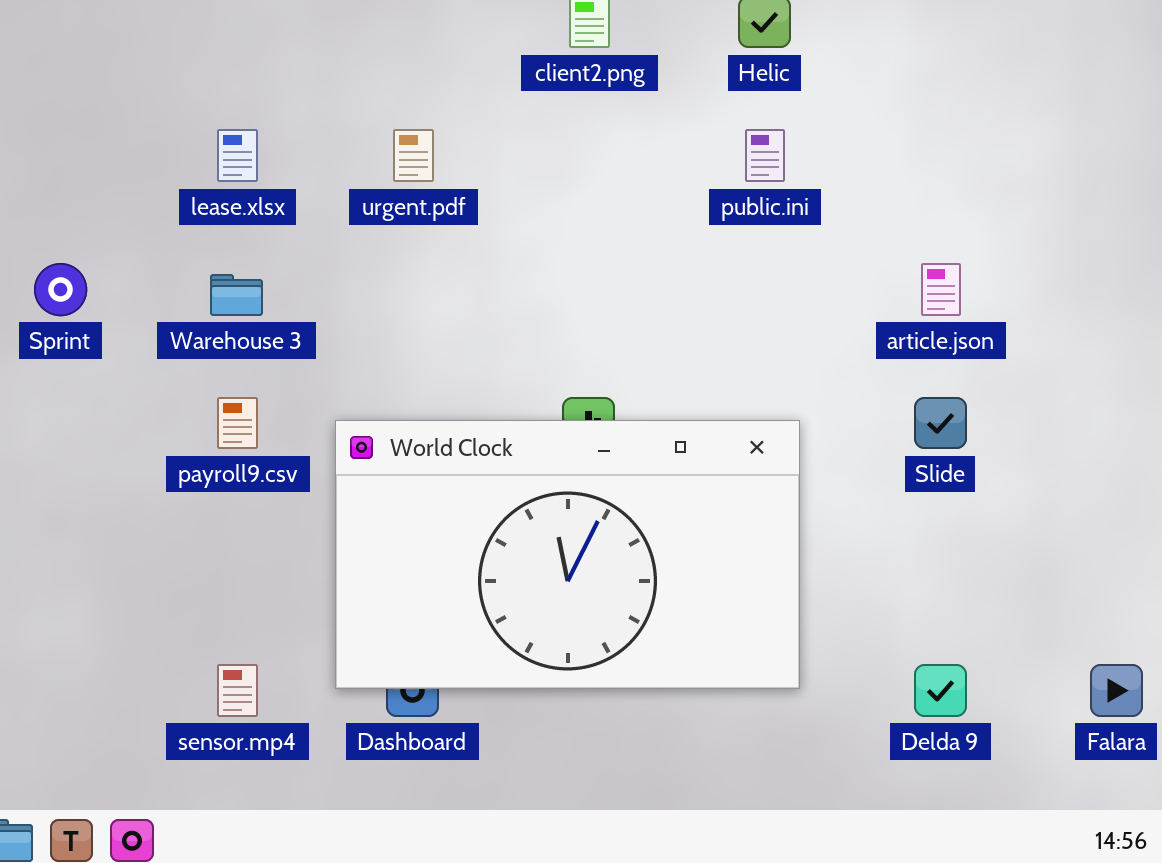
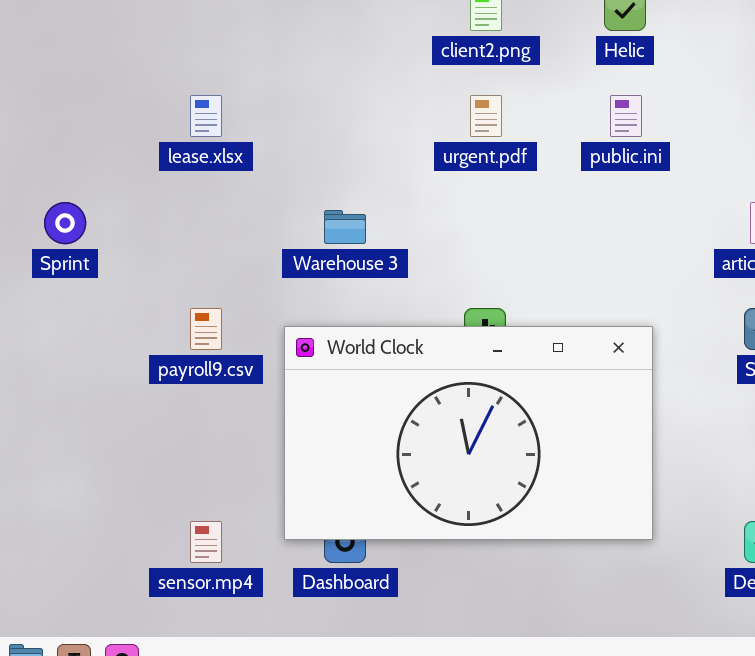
urgent.pdf: [393,129,434,182] -> [470,95,502,137], moved
Warehouse 3: [210,274,263,316] -> [324,210,366,244], moved

